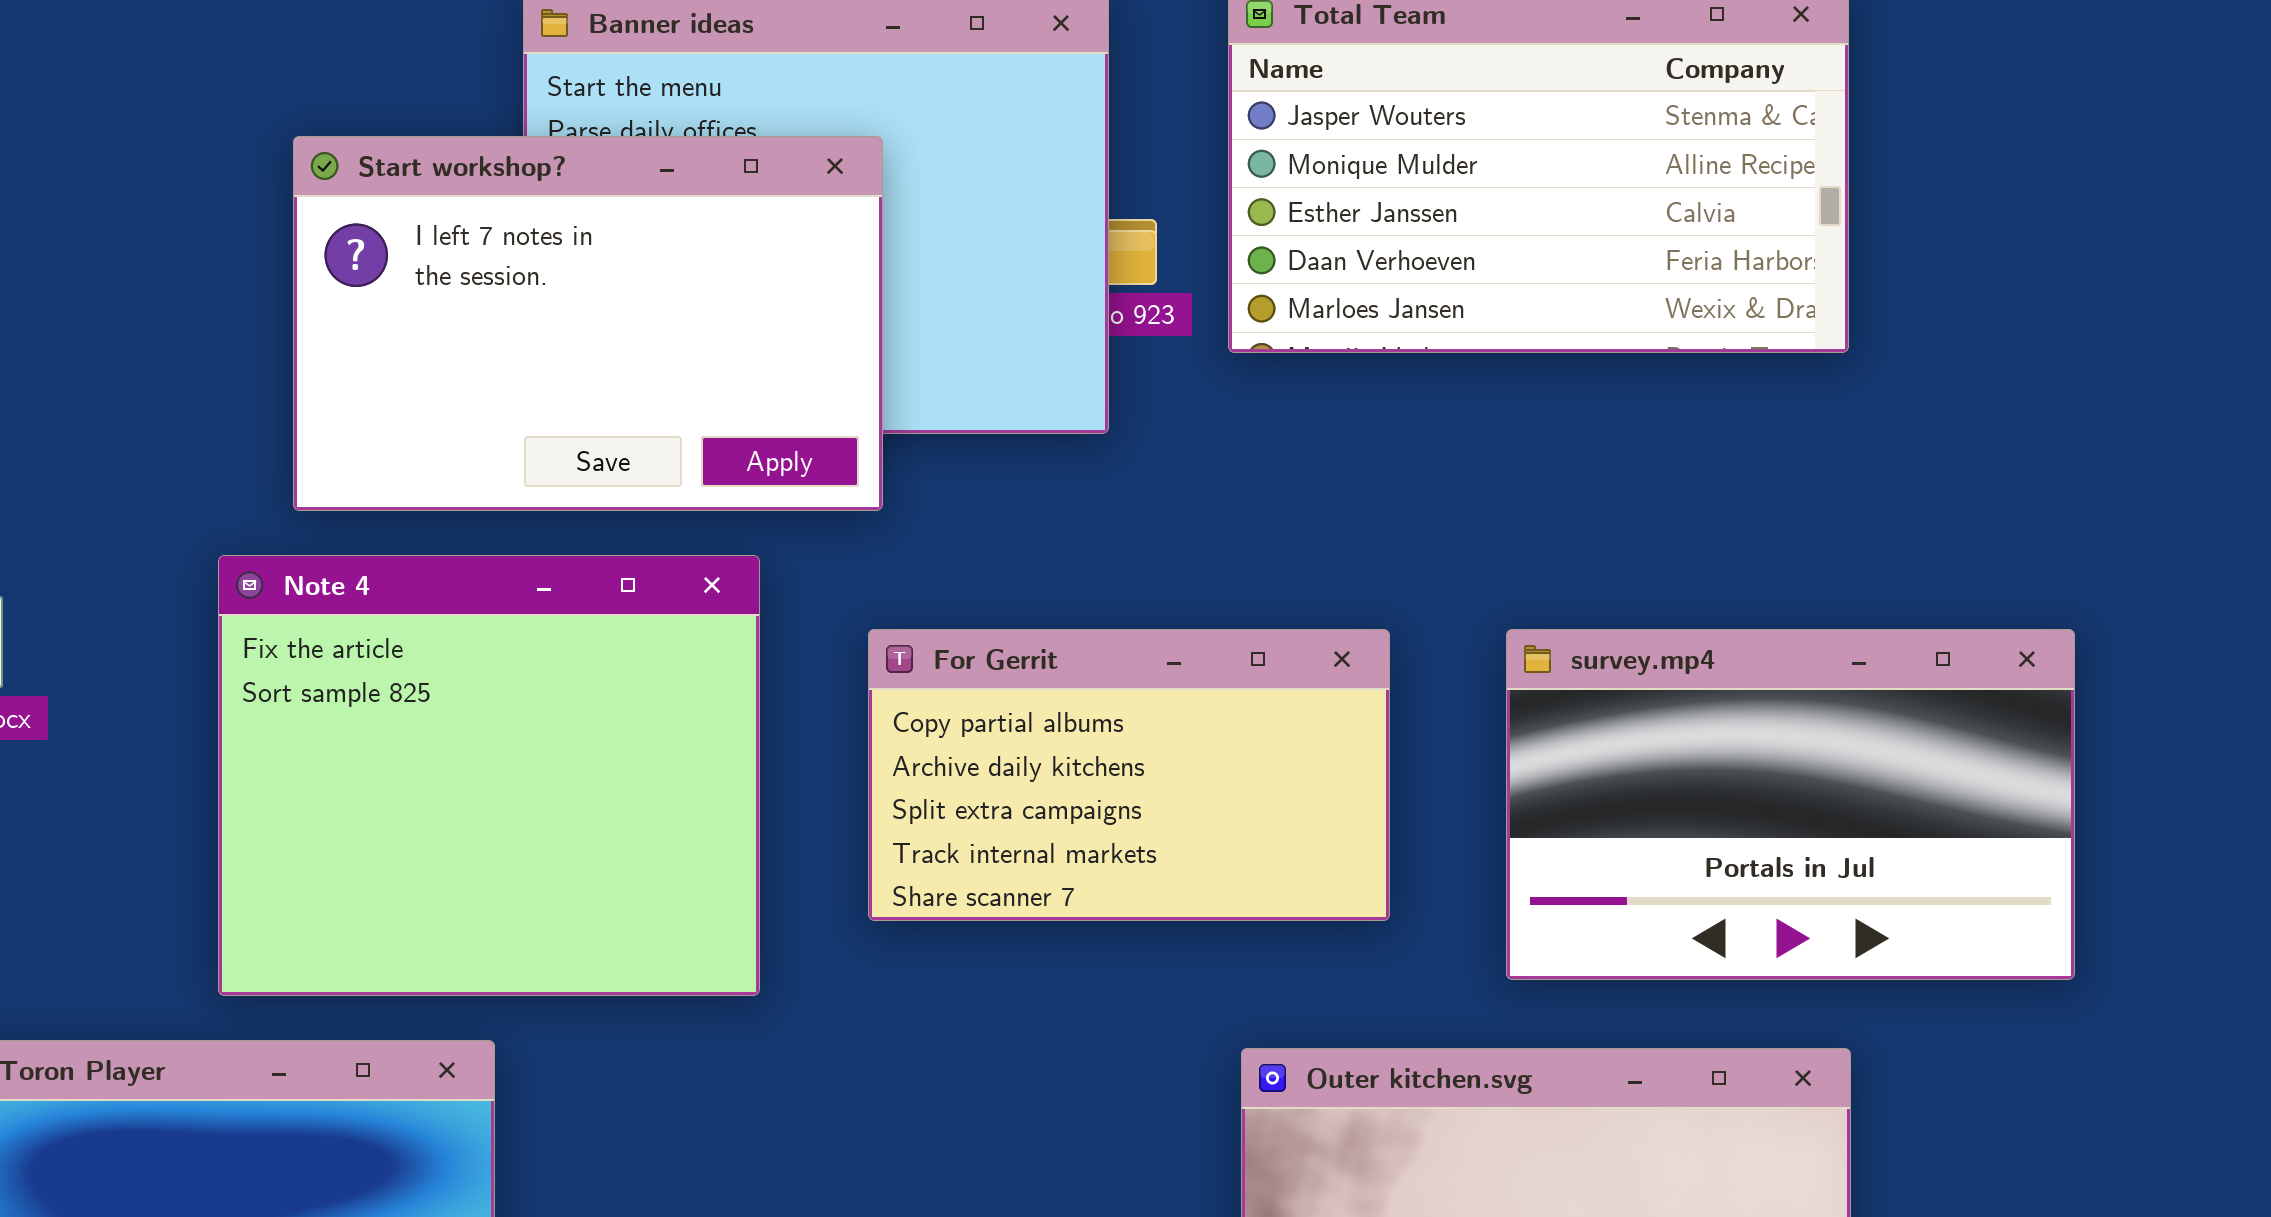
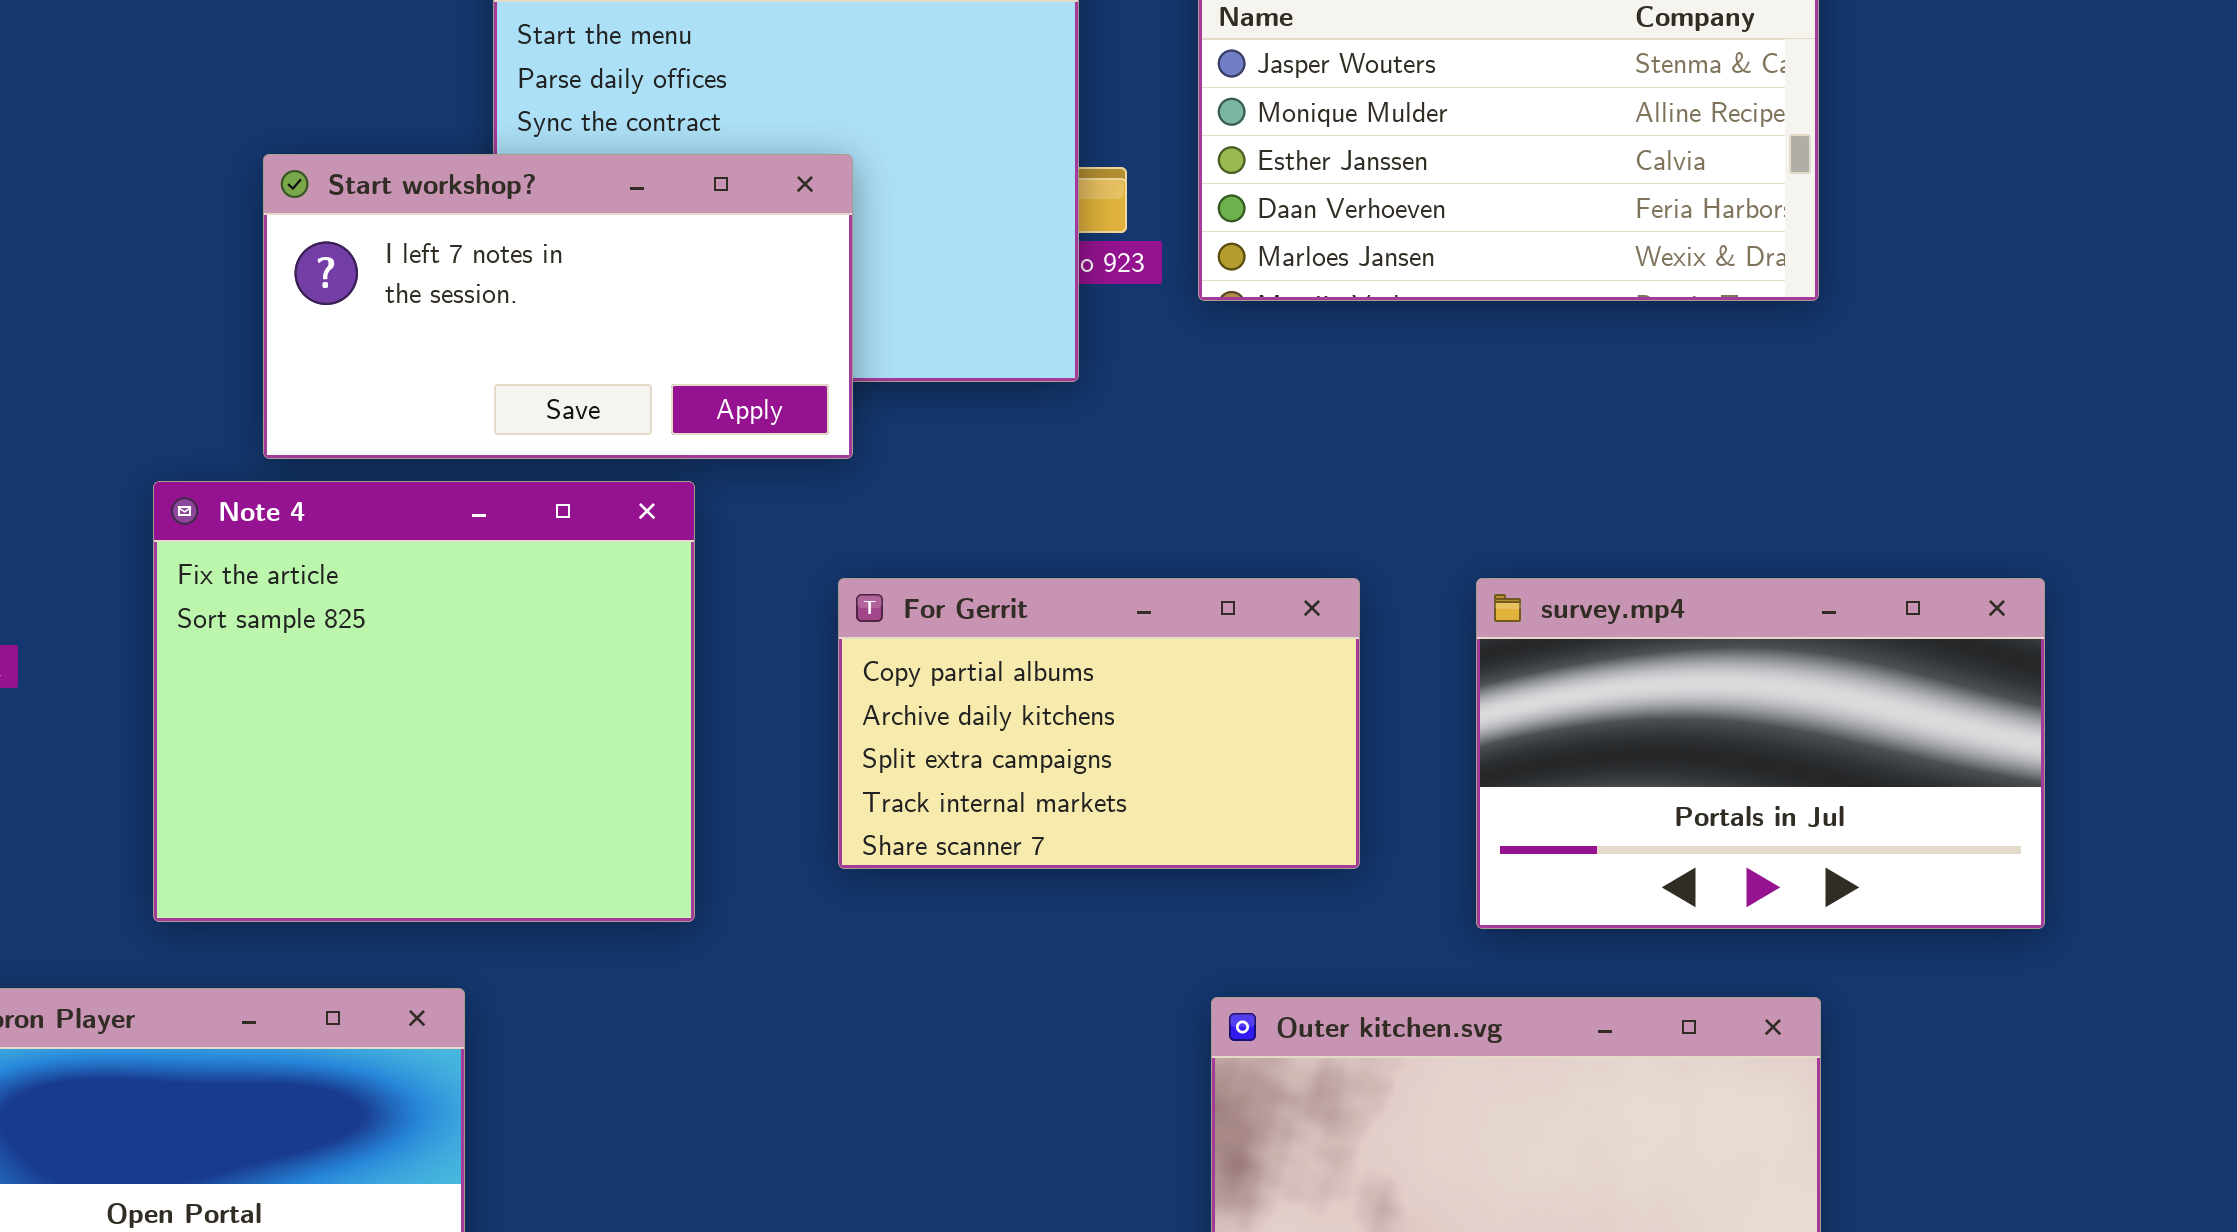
Start workshop?: [293,136,883,511] -> [263,154,853,459], resized
Note 4: [218,555,760,996] -> [153,481,695,922], moved

